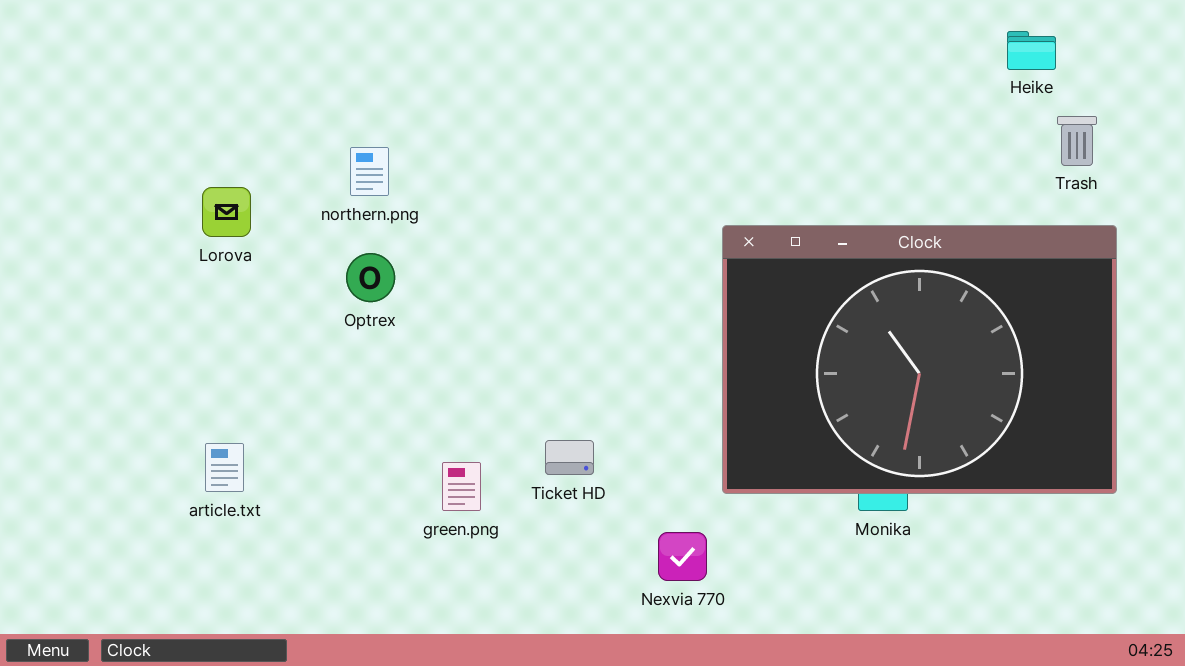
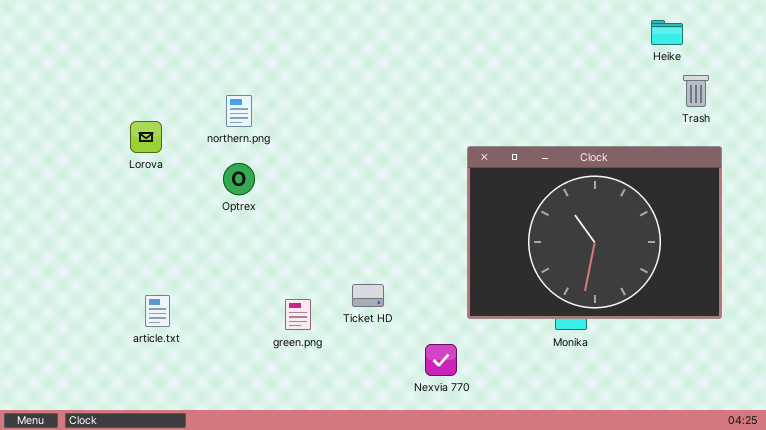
article.txt: [205,443,244,492] -> [145,295,170,327], moved

